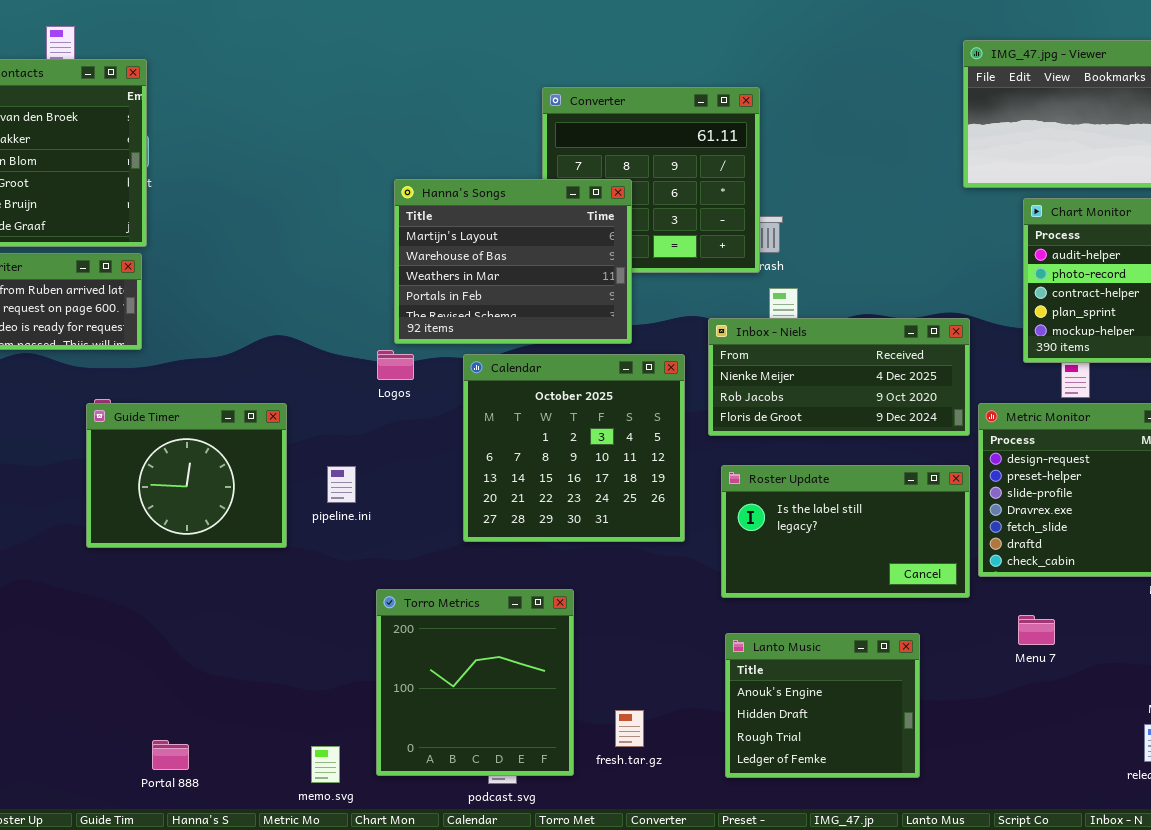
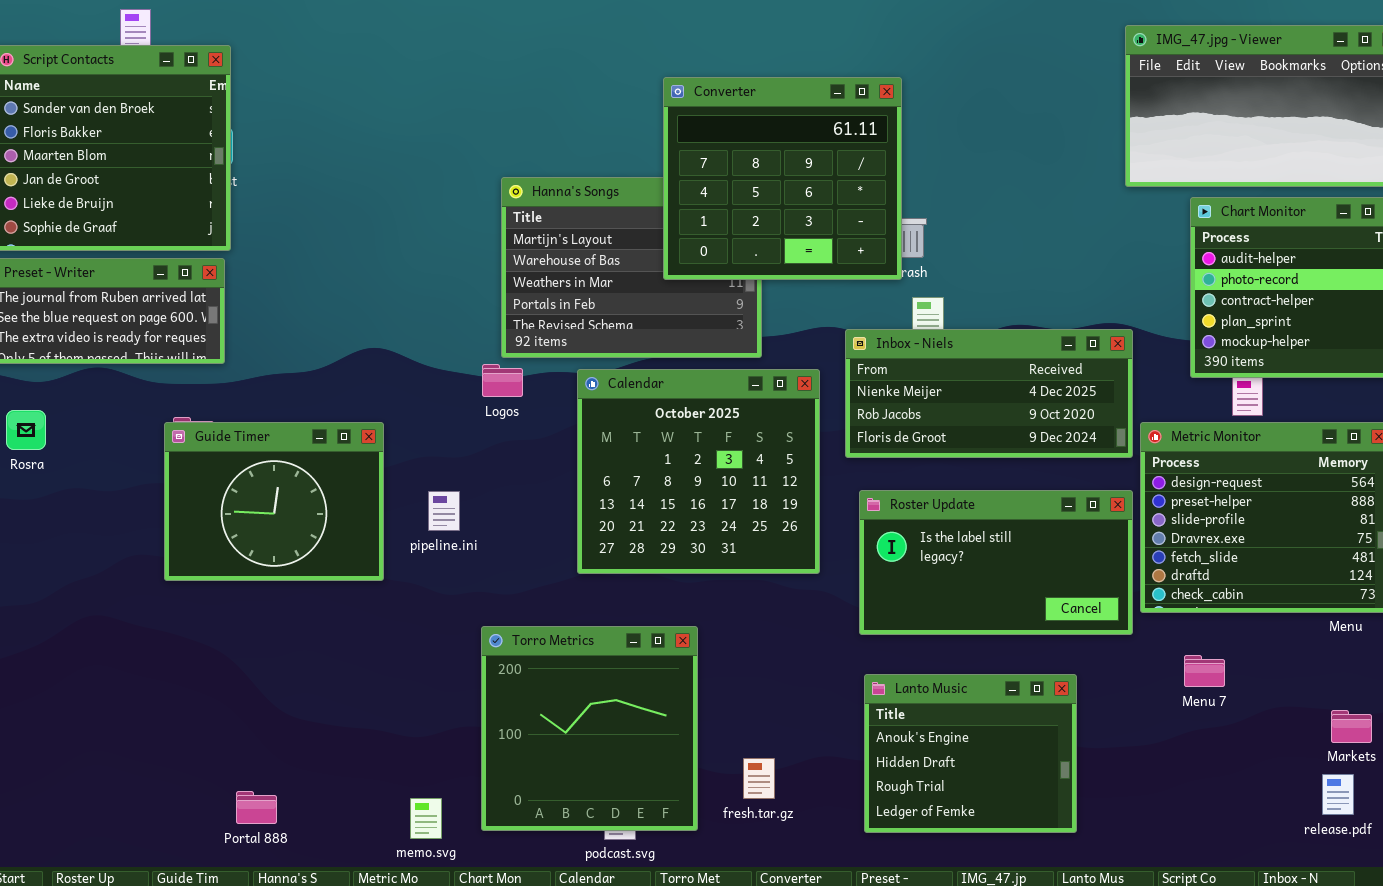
Converter: [542,87,760,273] -> [663,77,902,280], raised

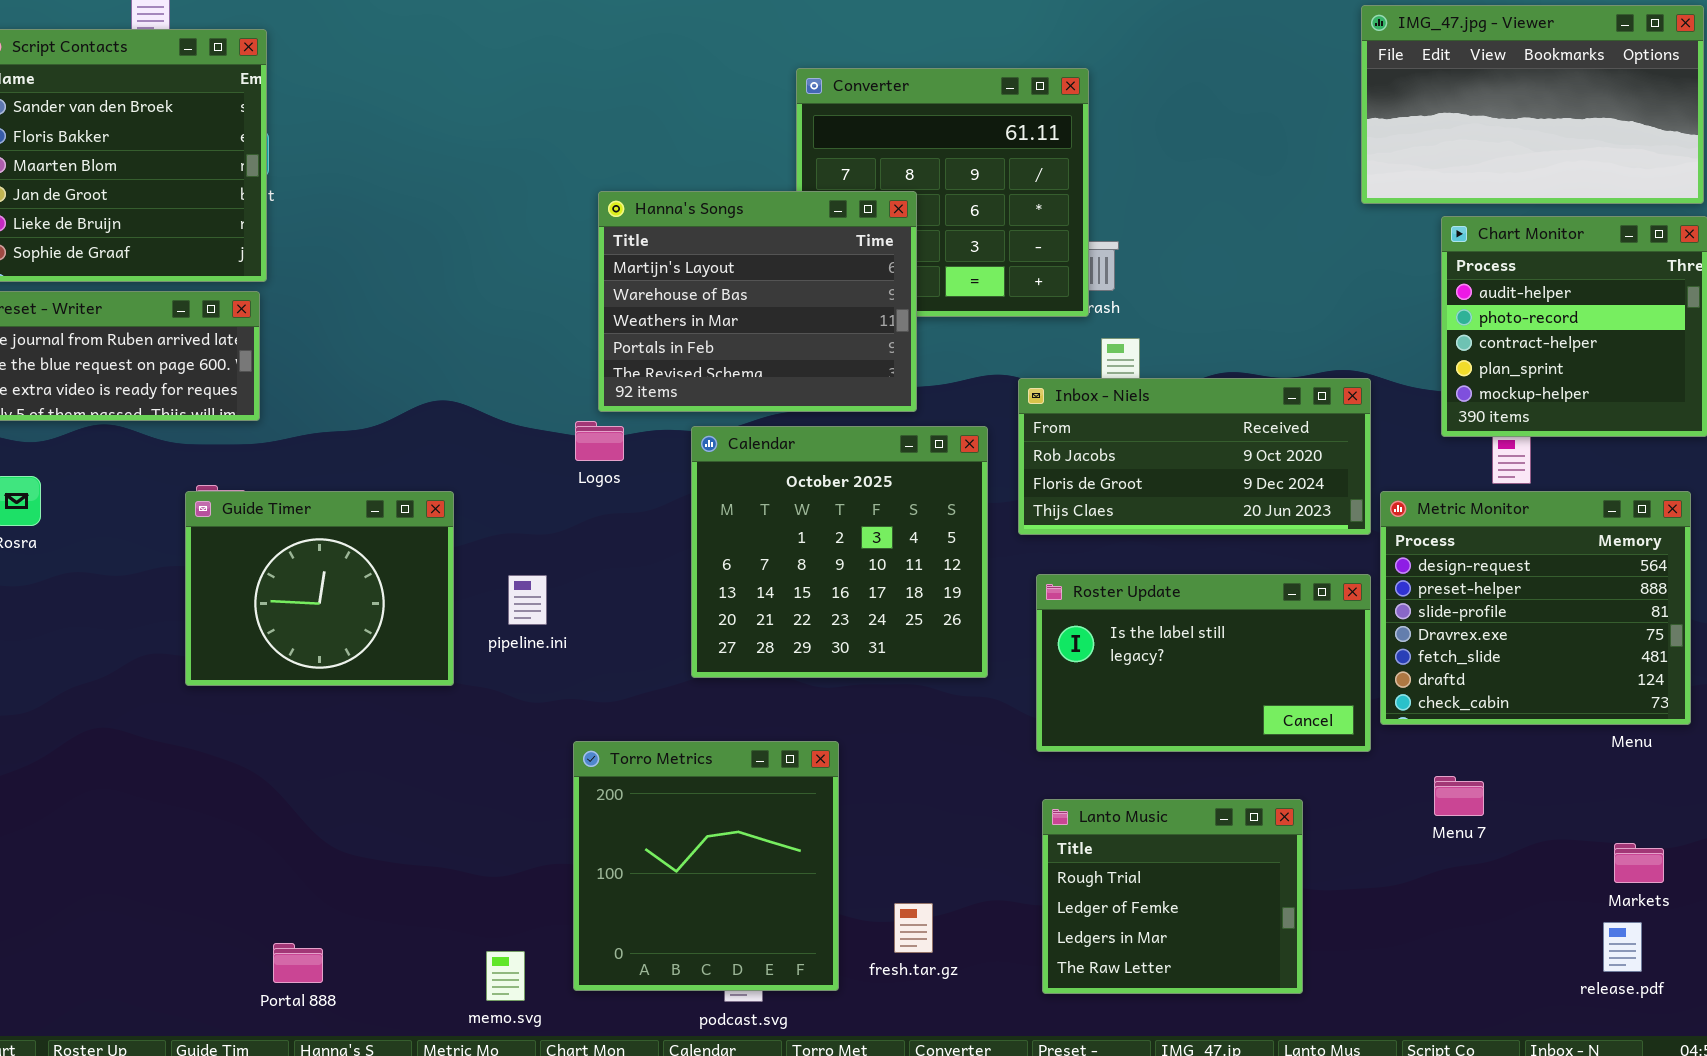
Hanna's Songs: [501,177,762,358] -> [598,191,917,412], raised
Inbox - Niels: [845,329,1133,458] -> [1018,378,1371,535], scrolled down 1 row
Lanto Music: [864,674,1077,833] -> [1042,799,1303,994], scrolled down 2 rows

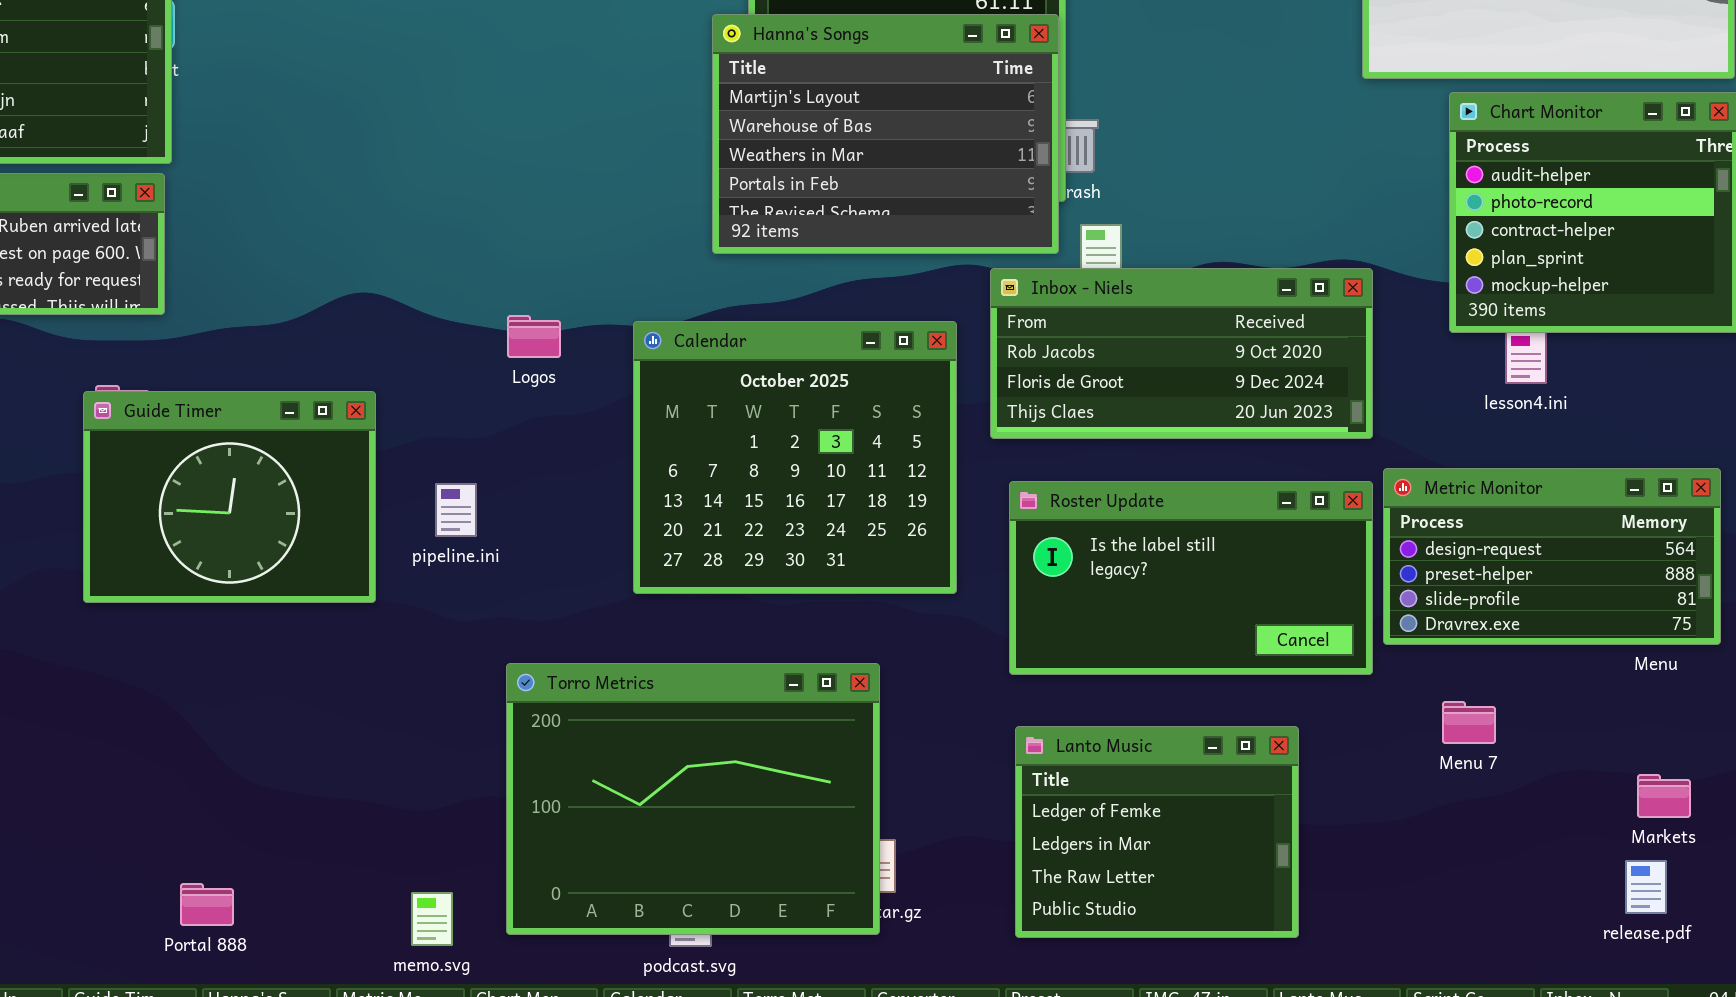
Hanna's Songs: [598,191,917,412] -> [712,14,1059,254], moved
Metric Monitor: [1380,491,1691,725] -> [1383,468,1721,645], resized
Torro Metrics: [573,741,839,991] -> [506,663,880,935], resized
Lanto Music: [1042,799,1303,994] -> [1015,726,1299,938], scrolled down 1 row

